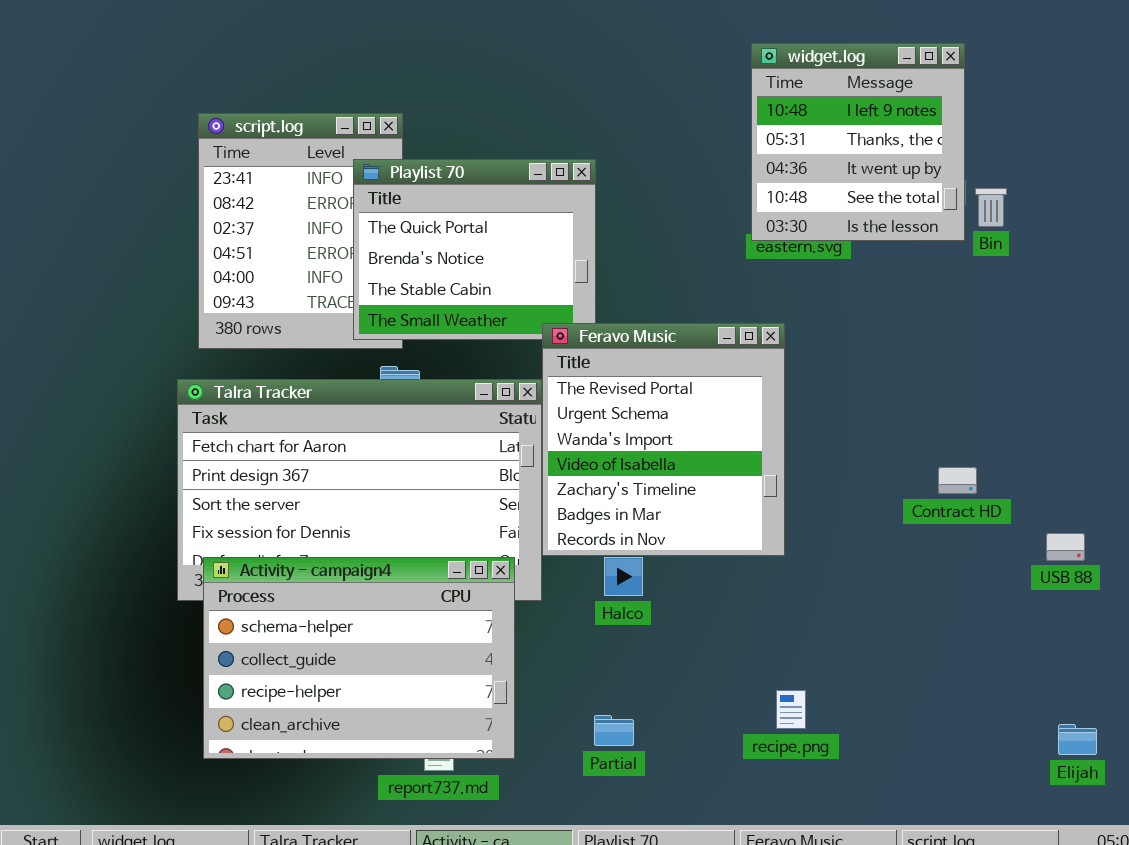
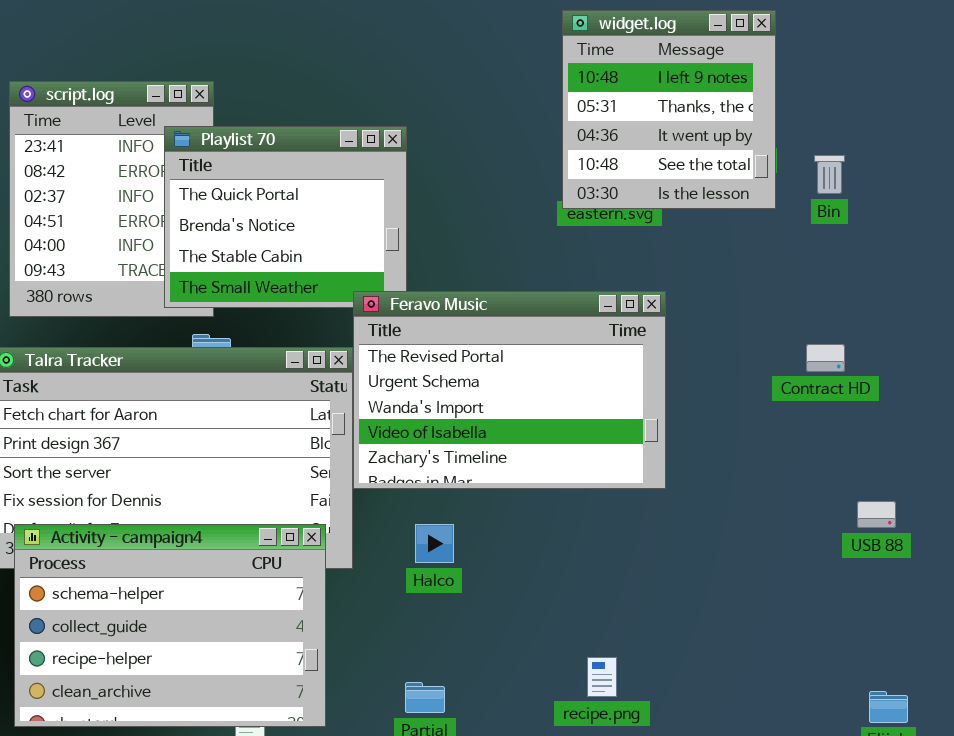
Bin: [975,188,1007,227] -> [814,155,845,194], moved
Feravo Music: [542,323,785,556] -> [353,291,666,489], resized
Contract HD: [938,467,977,494] -> [806,344,845,372], moved

